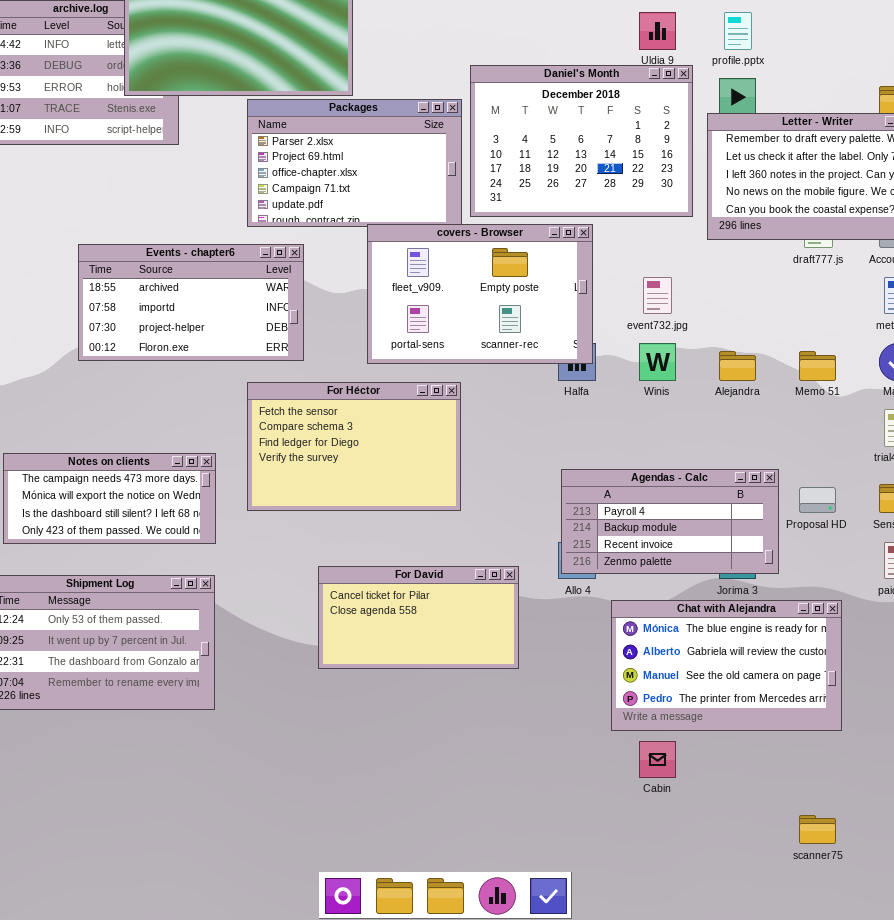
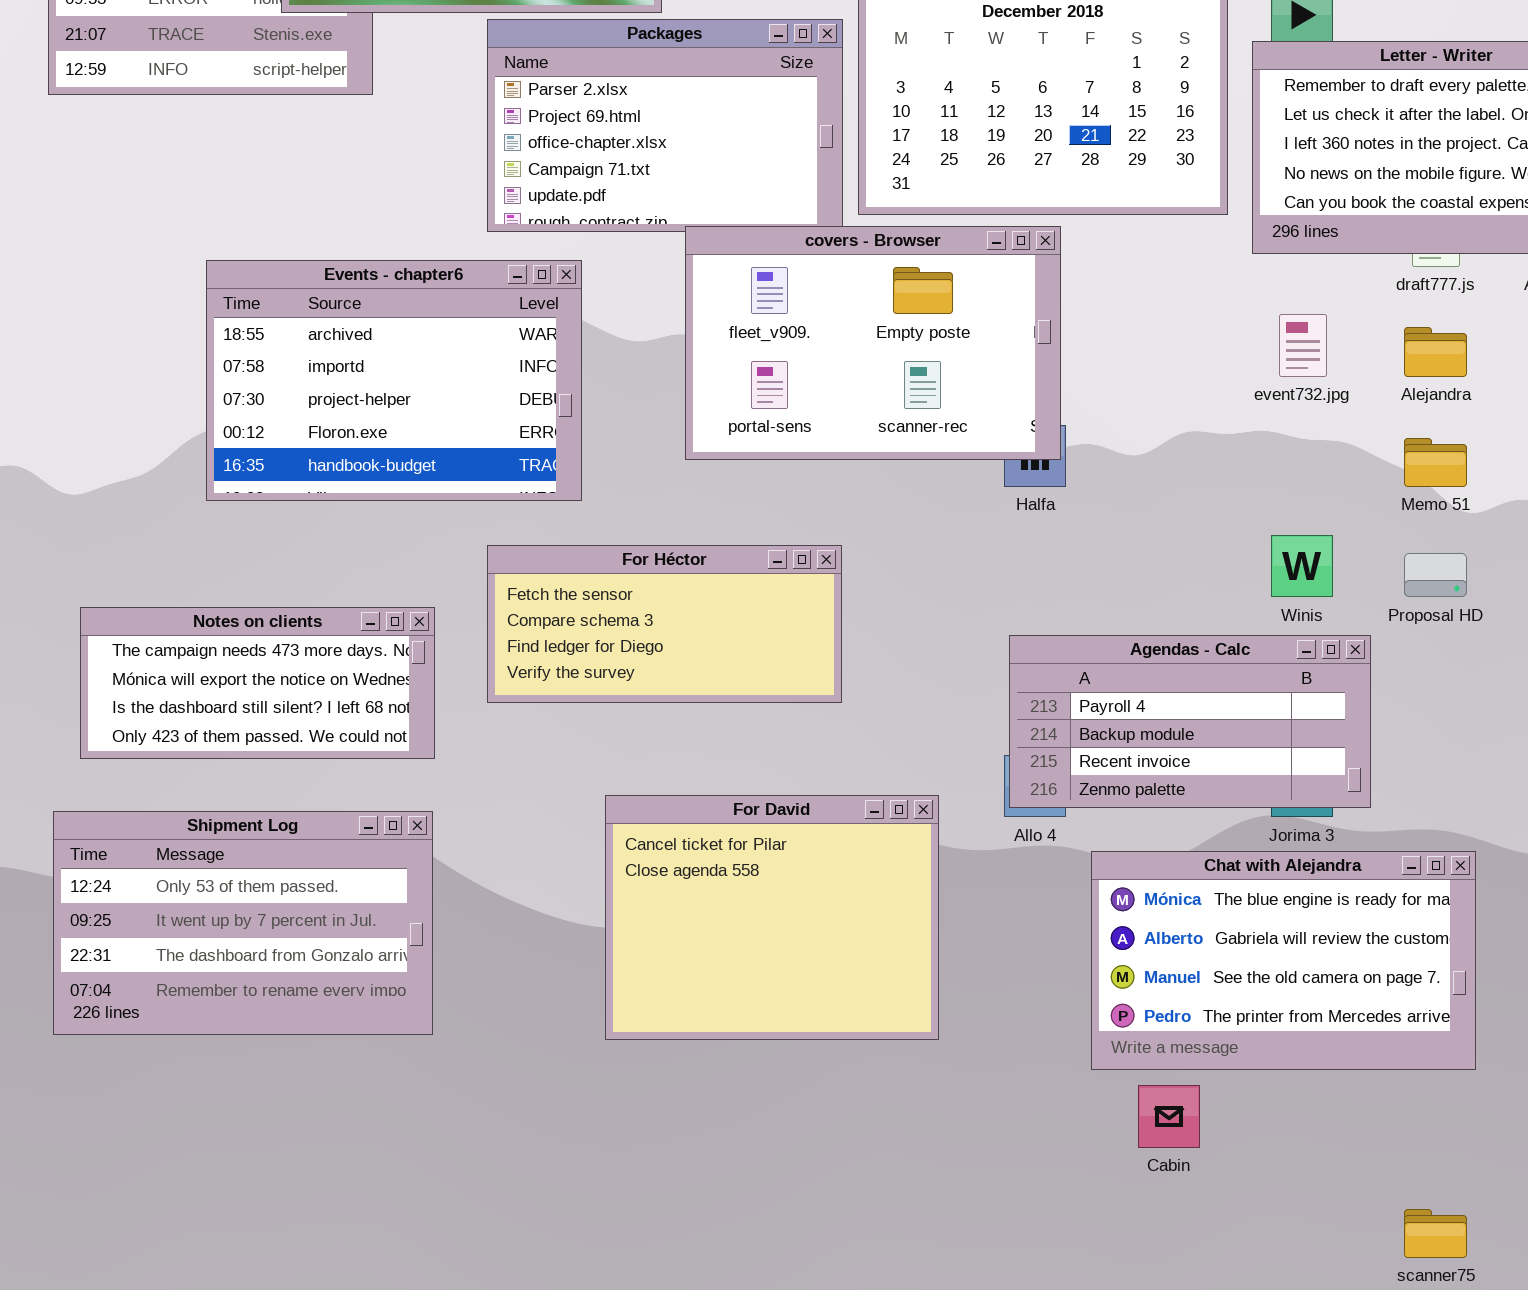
Events - chapter6: [78,244,304,361] -> [206,260,582,501], resized
event732.jpg: [643,277,672,314] -> [1279,314,1327,377], moved
Winis: [639,343,676,381] -> [1271,535,1333,597], moved
Alejandra: [719,351,756,381] -> [1404,327,1467,377], moved
For Héctor: [247,382,461,511] -> [487,545,842,703], resized
Proposal HD: [799,487,836,513] -> [1404,553,1467,597], moved
For David: [318,566,519,669] -> [605,795,939,1040], resized

